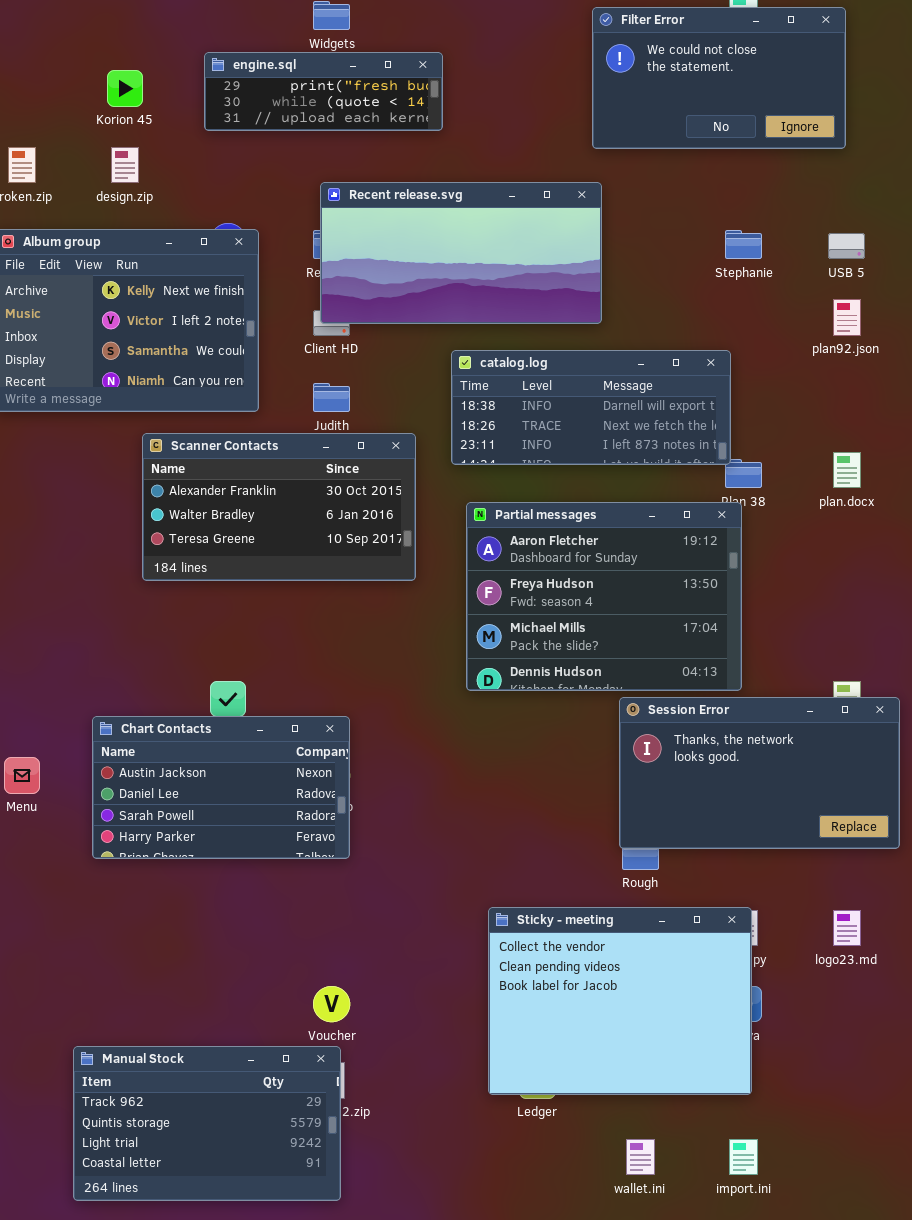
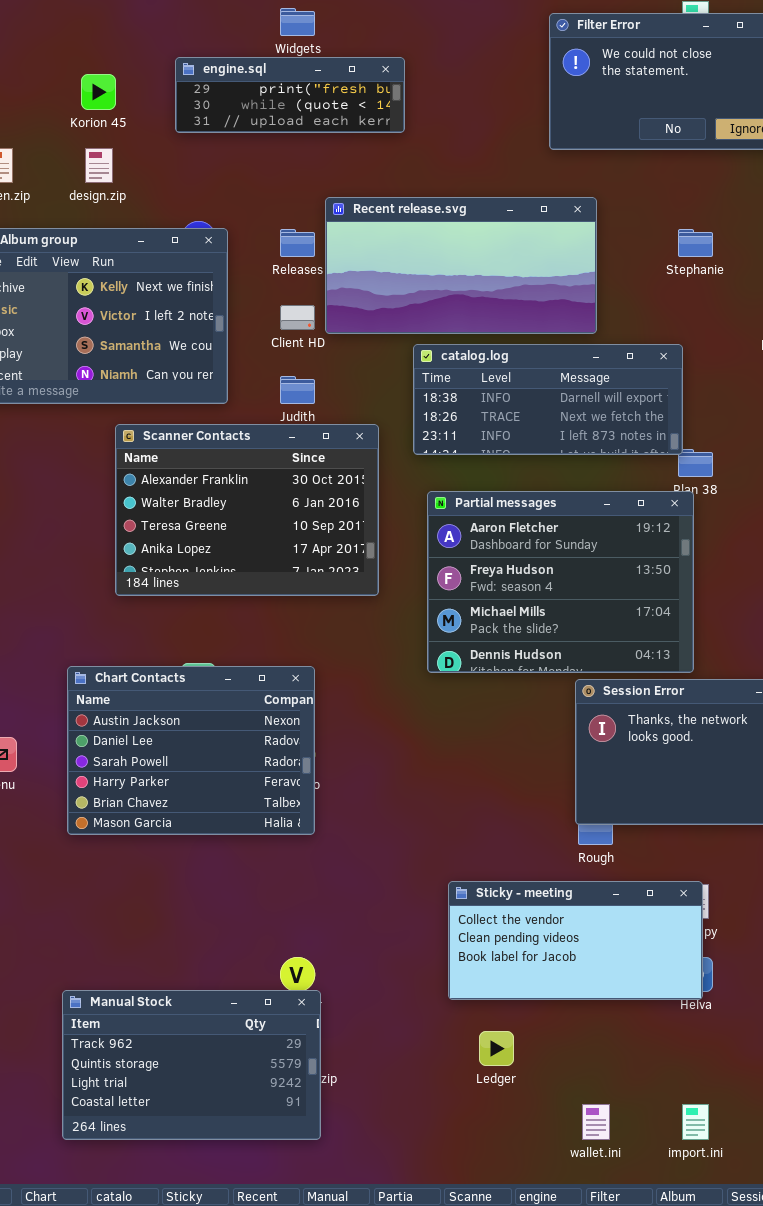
Recent release.svg: [320,182,602,324] -> [325,197,597,334], moved
Scanner Contacts: [142,433,416,581] -> [115,424,379,596], resized
Chart Contacts: [92,716,350,859] -> [67,666,315,835], resized
Sticky - meeting: [488,907,752,1095] -> [448,881,703,1000], resized
Manual Stock: [73,1046,341,1201] -> [62,990,321,1140], moved

